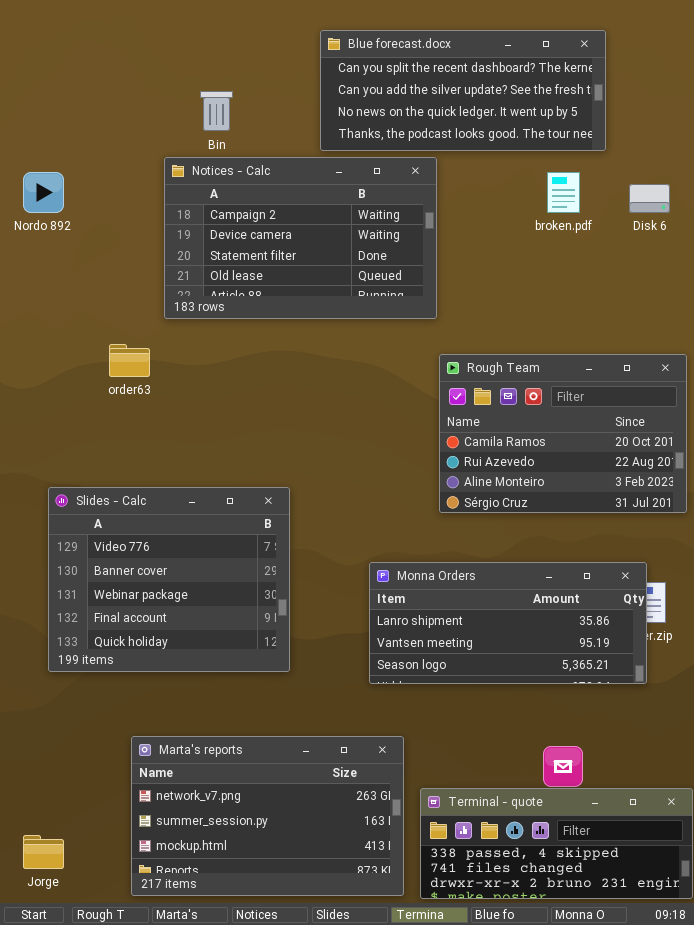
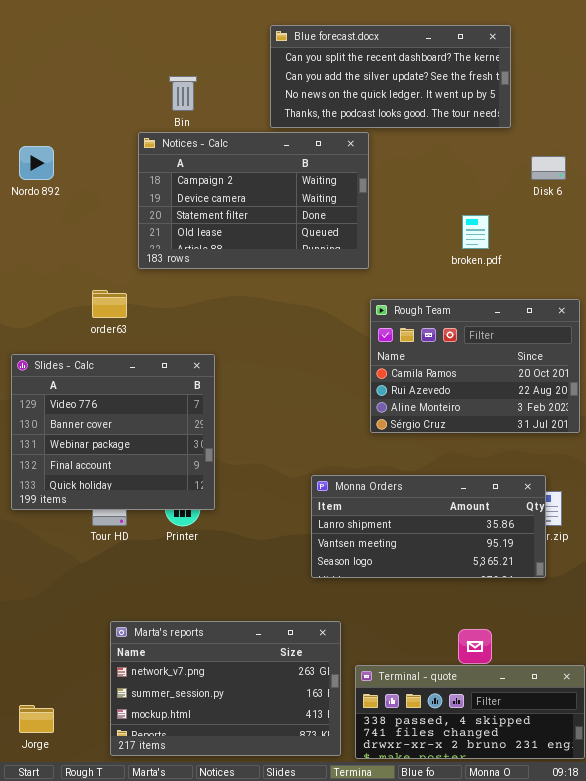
broken.pdf: [547,172,580,213] -> [462,215,489,249], moved
Slides - Calc: [48,487,290,672] -> [11,354,215,510], moved

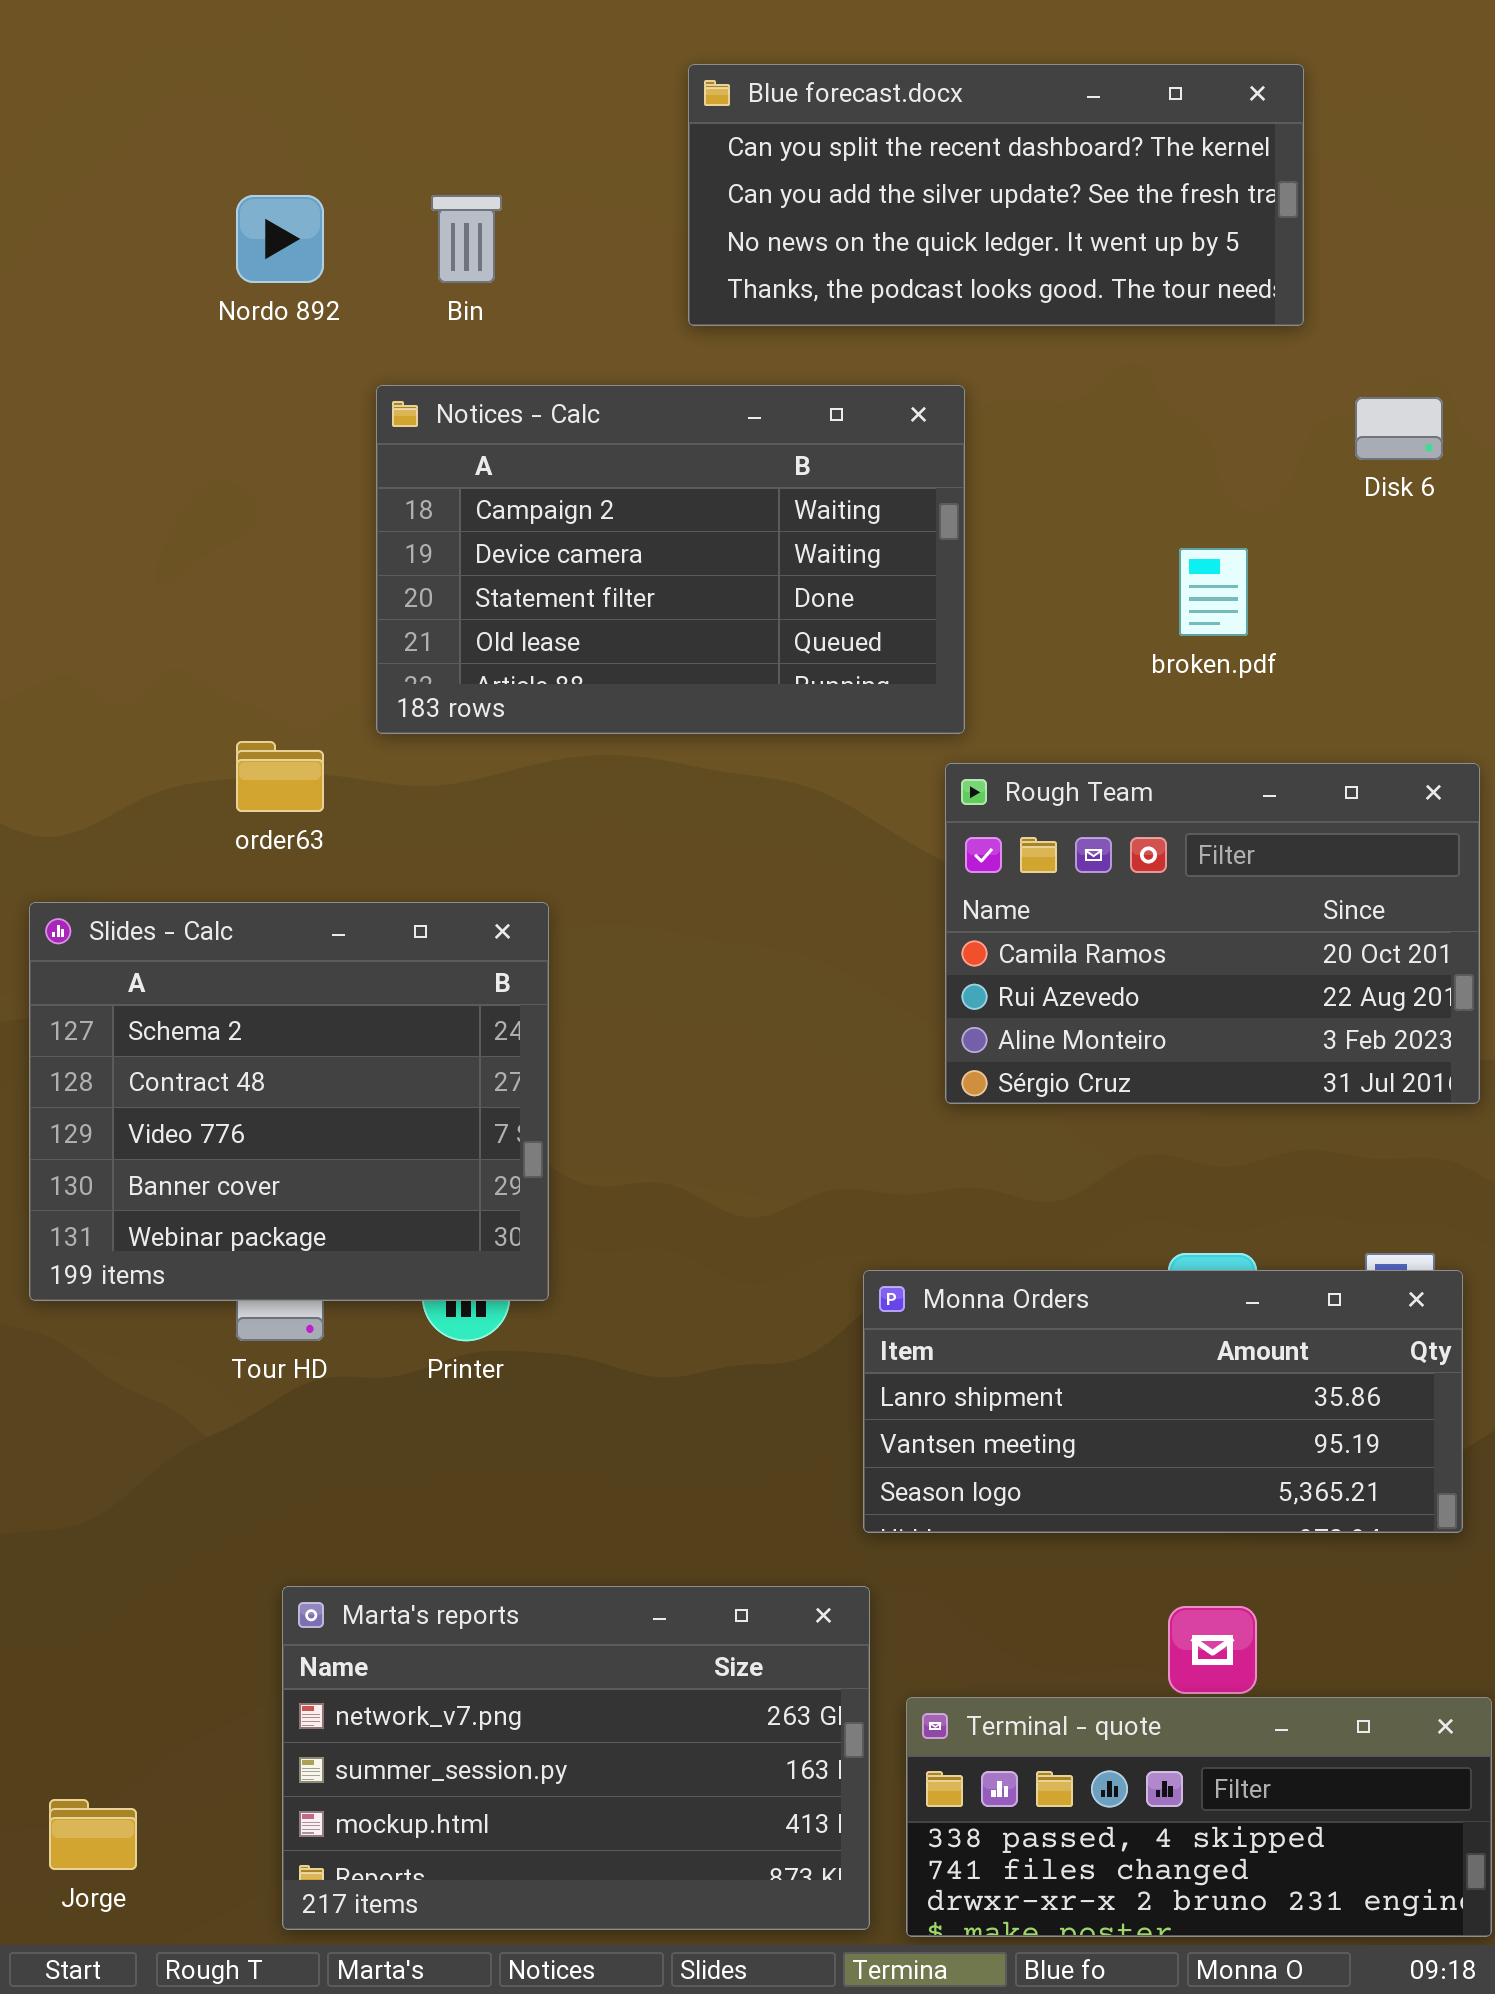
Notices - Calc: [138,132,369,269] -> [376,385,965,734], moved
Nordo 892: [19,146,54,180] -> [236,195,324,283], moved
Slides - Calc: [11,354,215,510] -> [29,902,549,1301], scrolled up 2 rows
Monna Orders: [311,475,546,578] -> [863,1270,1463,1533], moved

